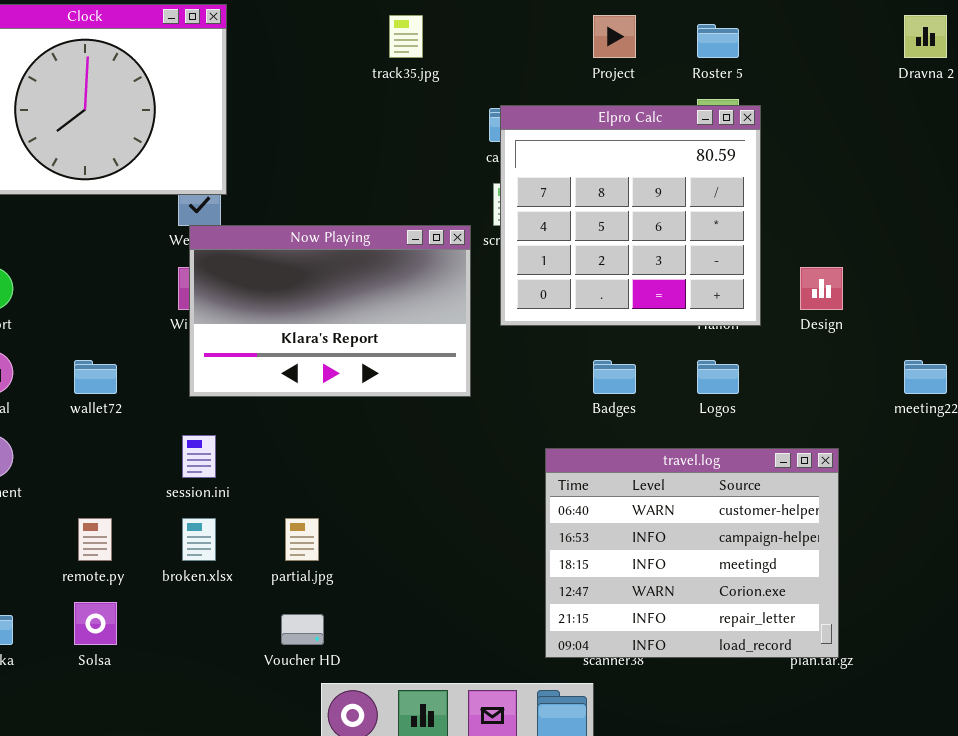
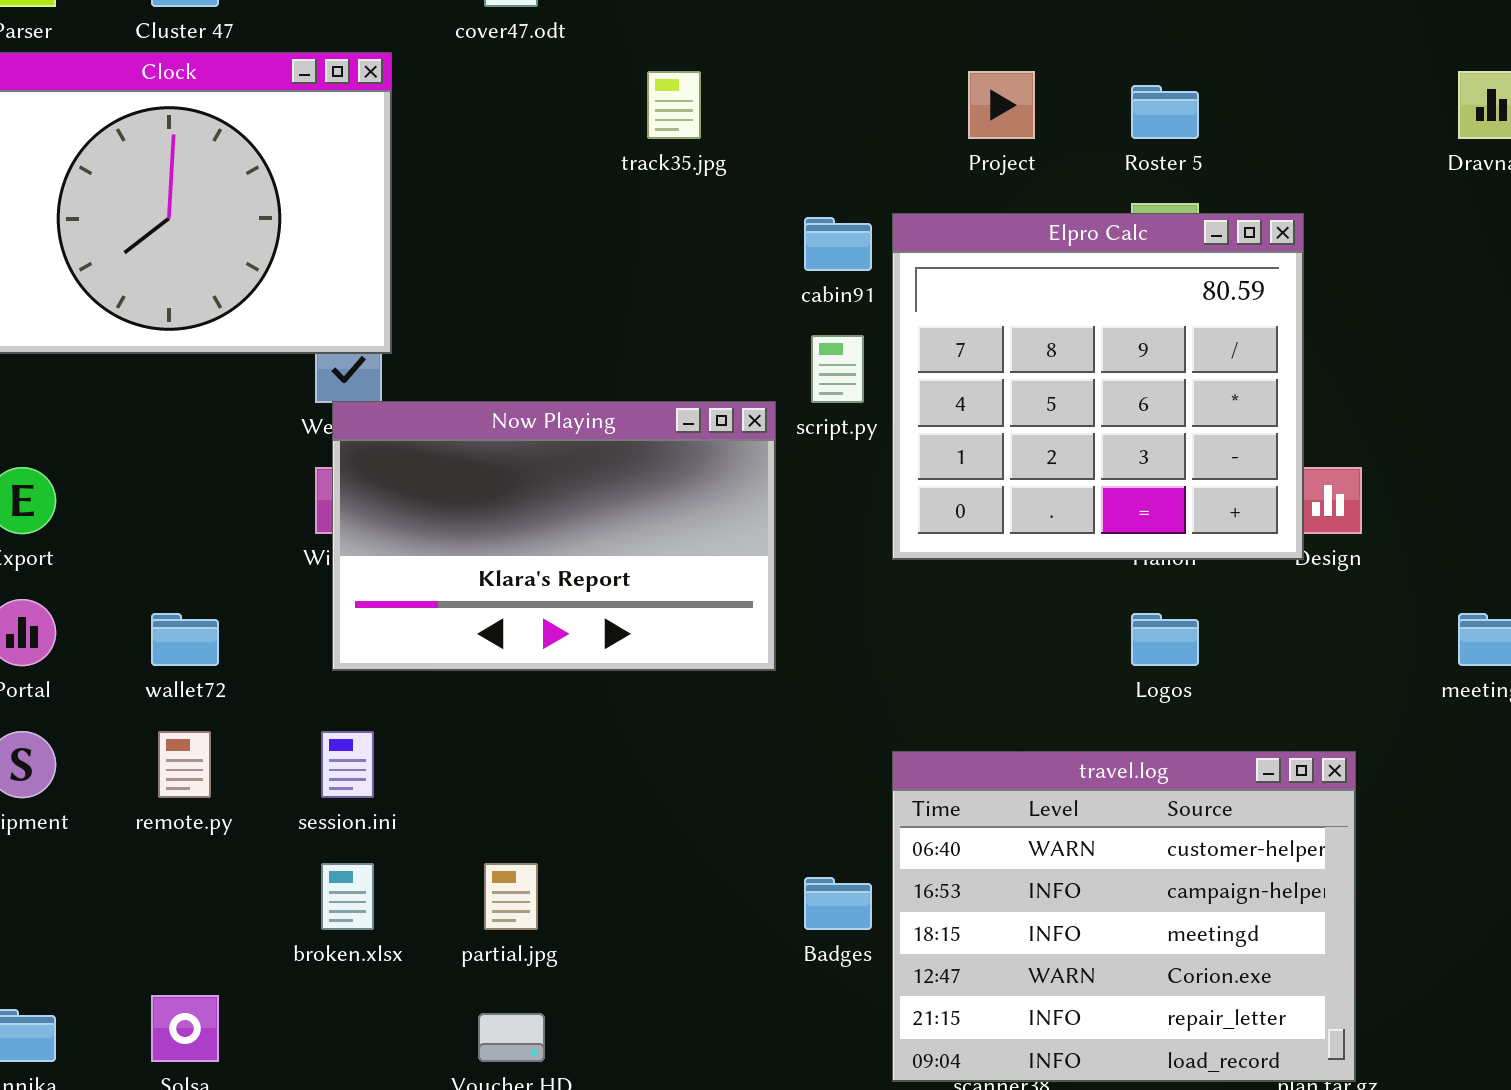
Elpro Calc: [500,105,761,326] -> [892,213,1304,560], moved
Badges: [593,360,636,394] -> [804,877,872,930], moved
remote.py: [78,518,112,561] -> [158,731,211,798], moved

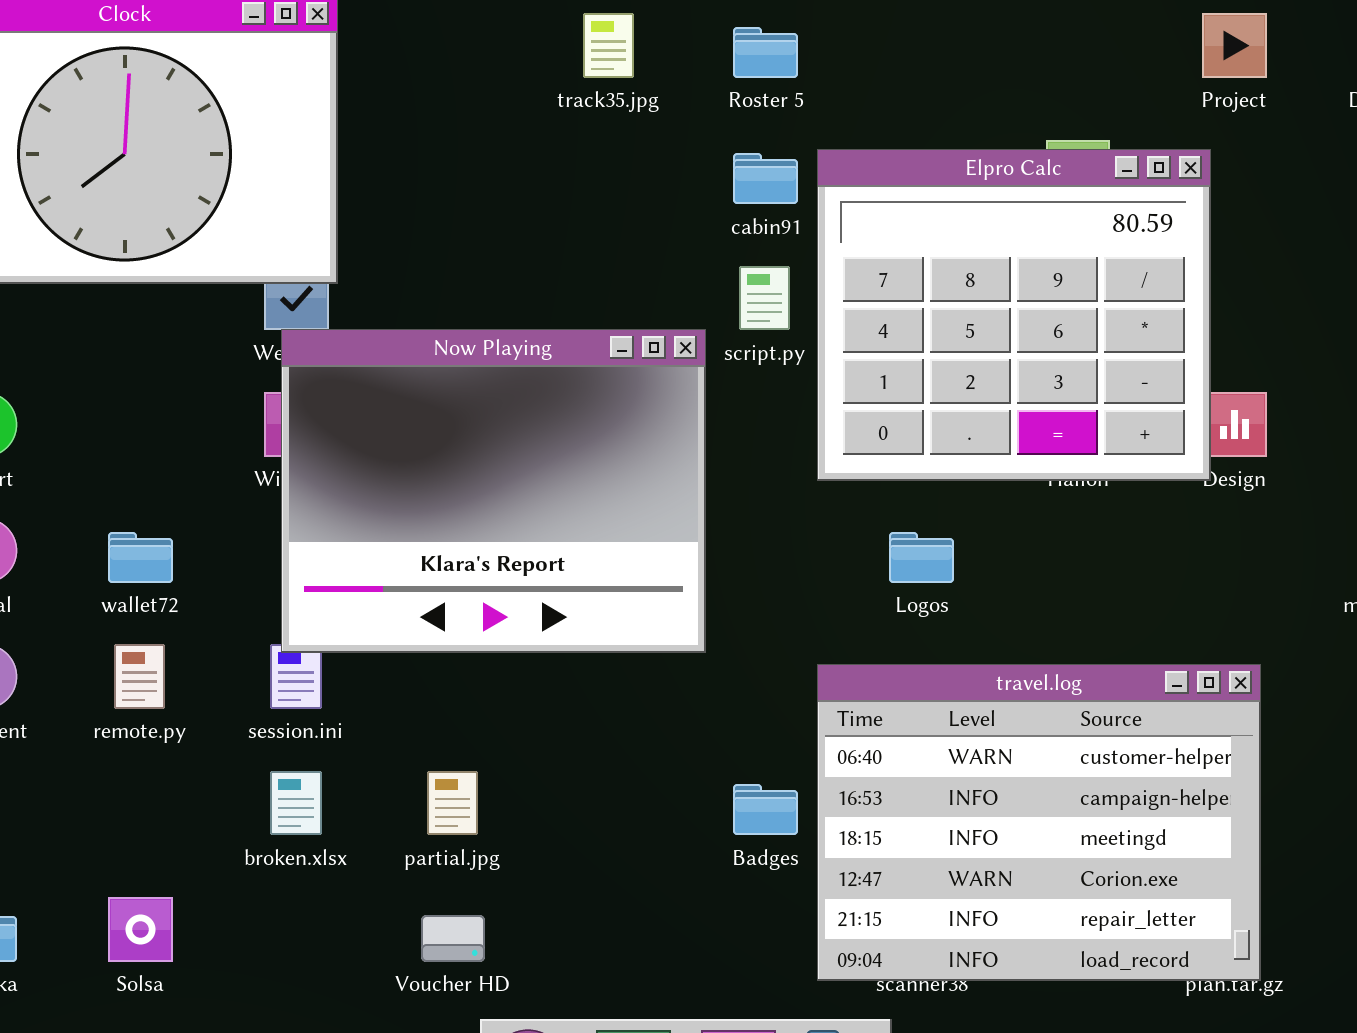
Project: [968,71,1035,139] -> [1202,13,1267,78], moved
Roster 5: [1131,85,1199,139] -> [733,27,798,78], moved
Now Playing: [332,401,776,671] -> [281,329,706,653], resized
Logos: [1131,613,1199,666] -> [889,532,954,583], moved

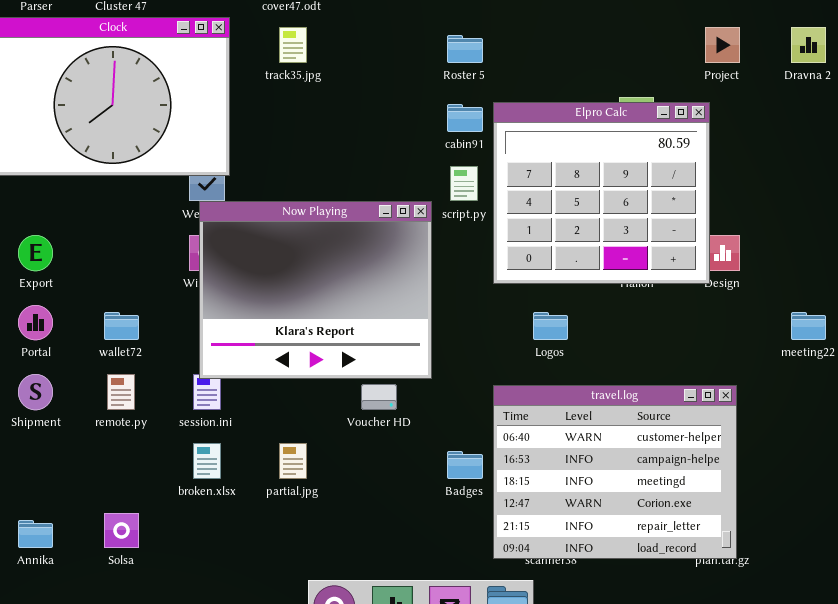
track35.jpg: [583,13,634,78] -> [279,27,307,63], moved
Voucher HD: [421,915,485,962] -> [361,384,397,410], moved

